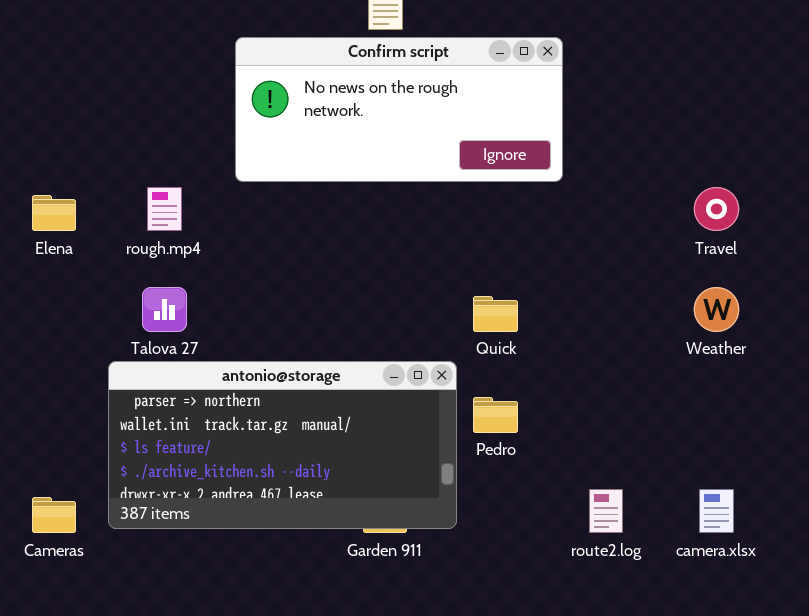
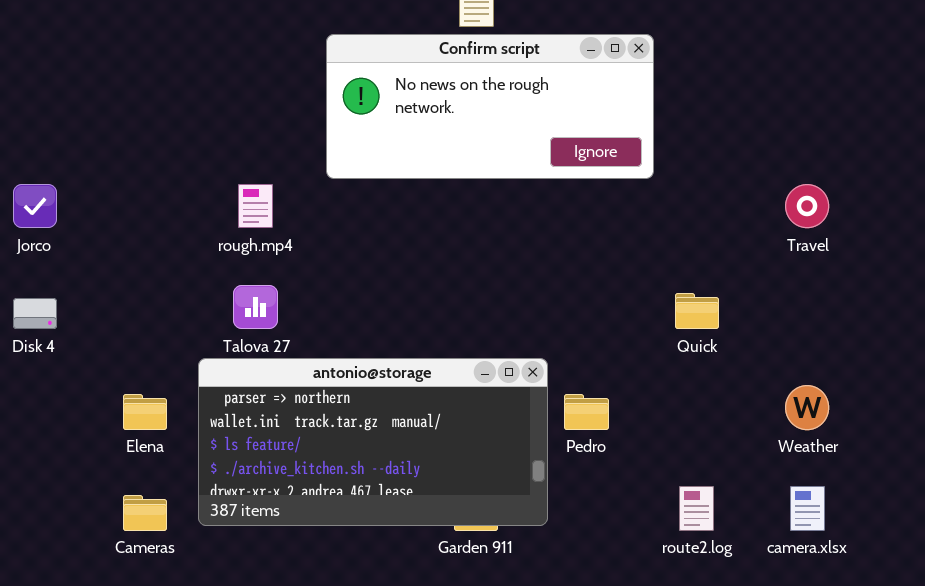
Elena: [32,195,76,231] -> [123,394,167,430], moved
Weather: [694,287,739,332] -> [785,385,829,430], moved
Quick: [473,296,518,332] -> [675,293,719,329], moved

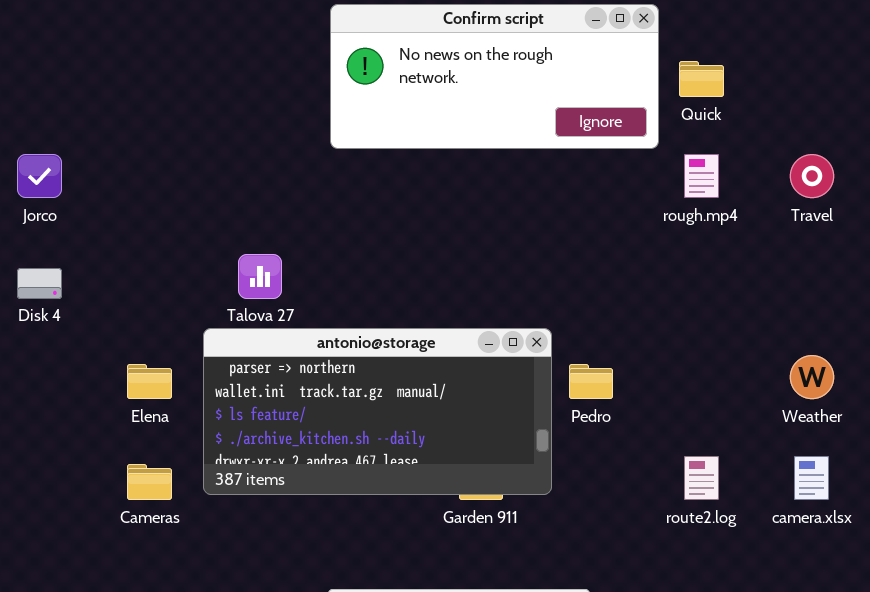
rough.mp4: [238,184,273,228] -> [684,154,719,198], moved
Quick: [675,293,719,329] -> [679,61,724,97], moved

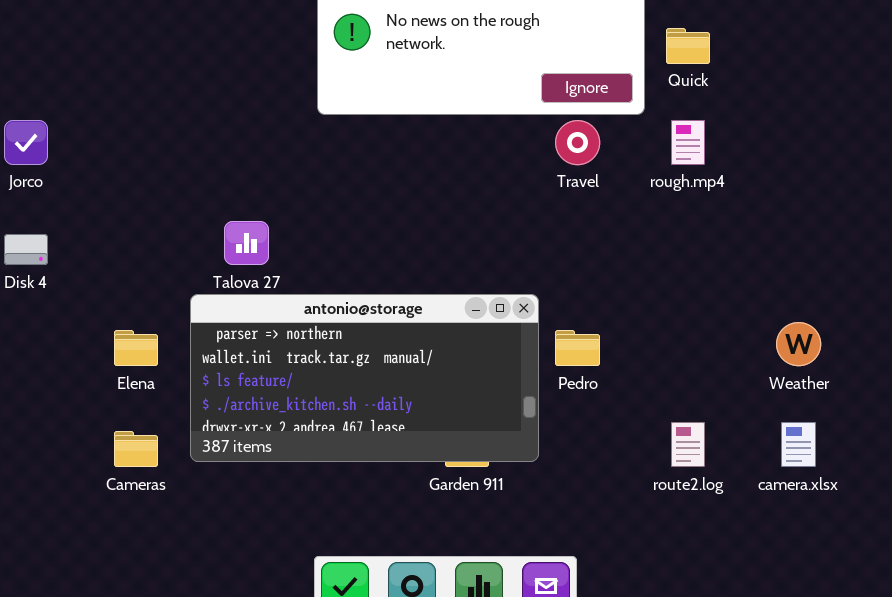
Travel: [790,154,834,198] -> [555,120,600,165], moved

